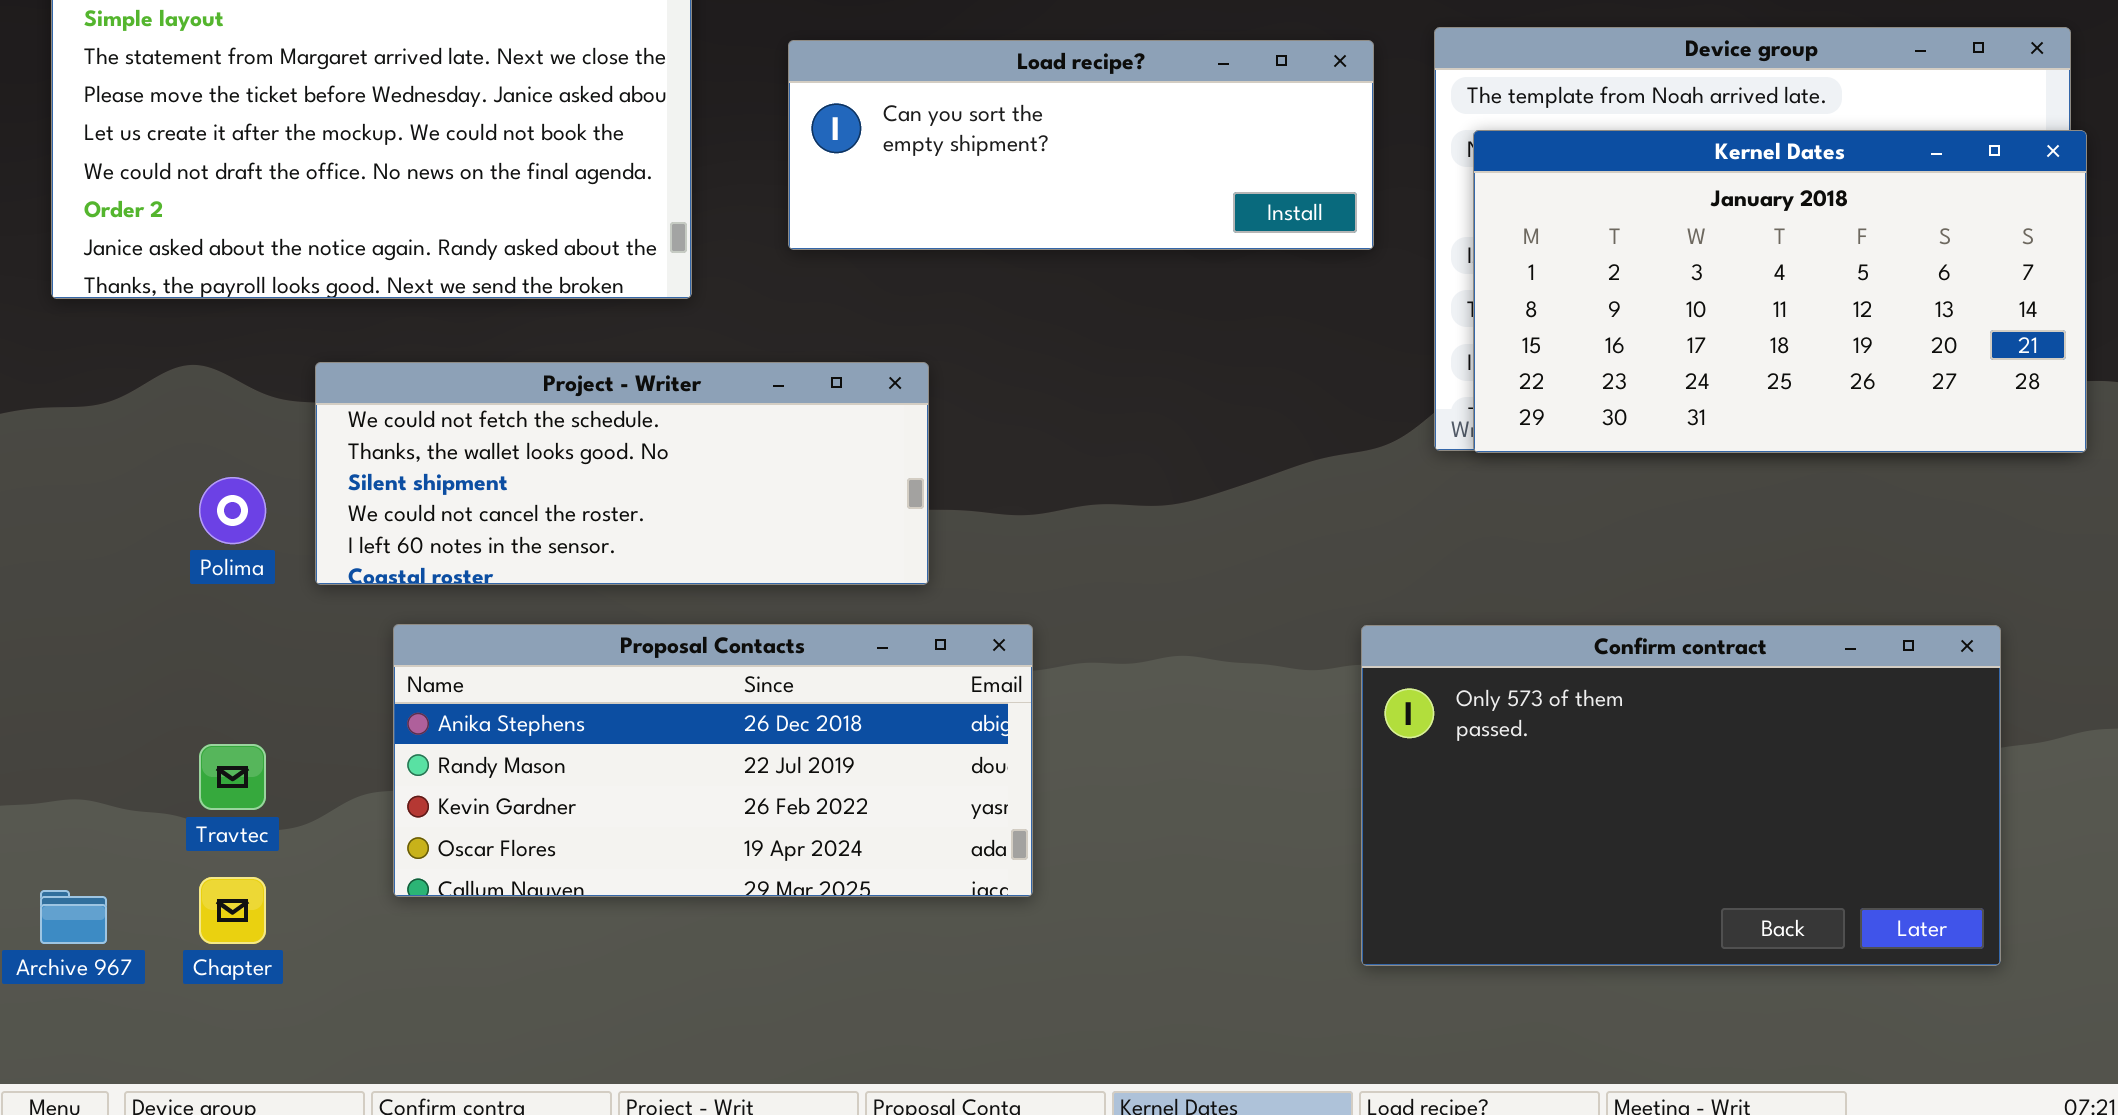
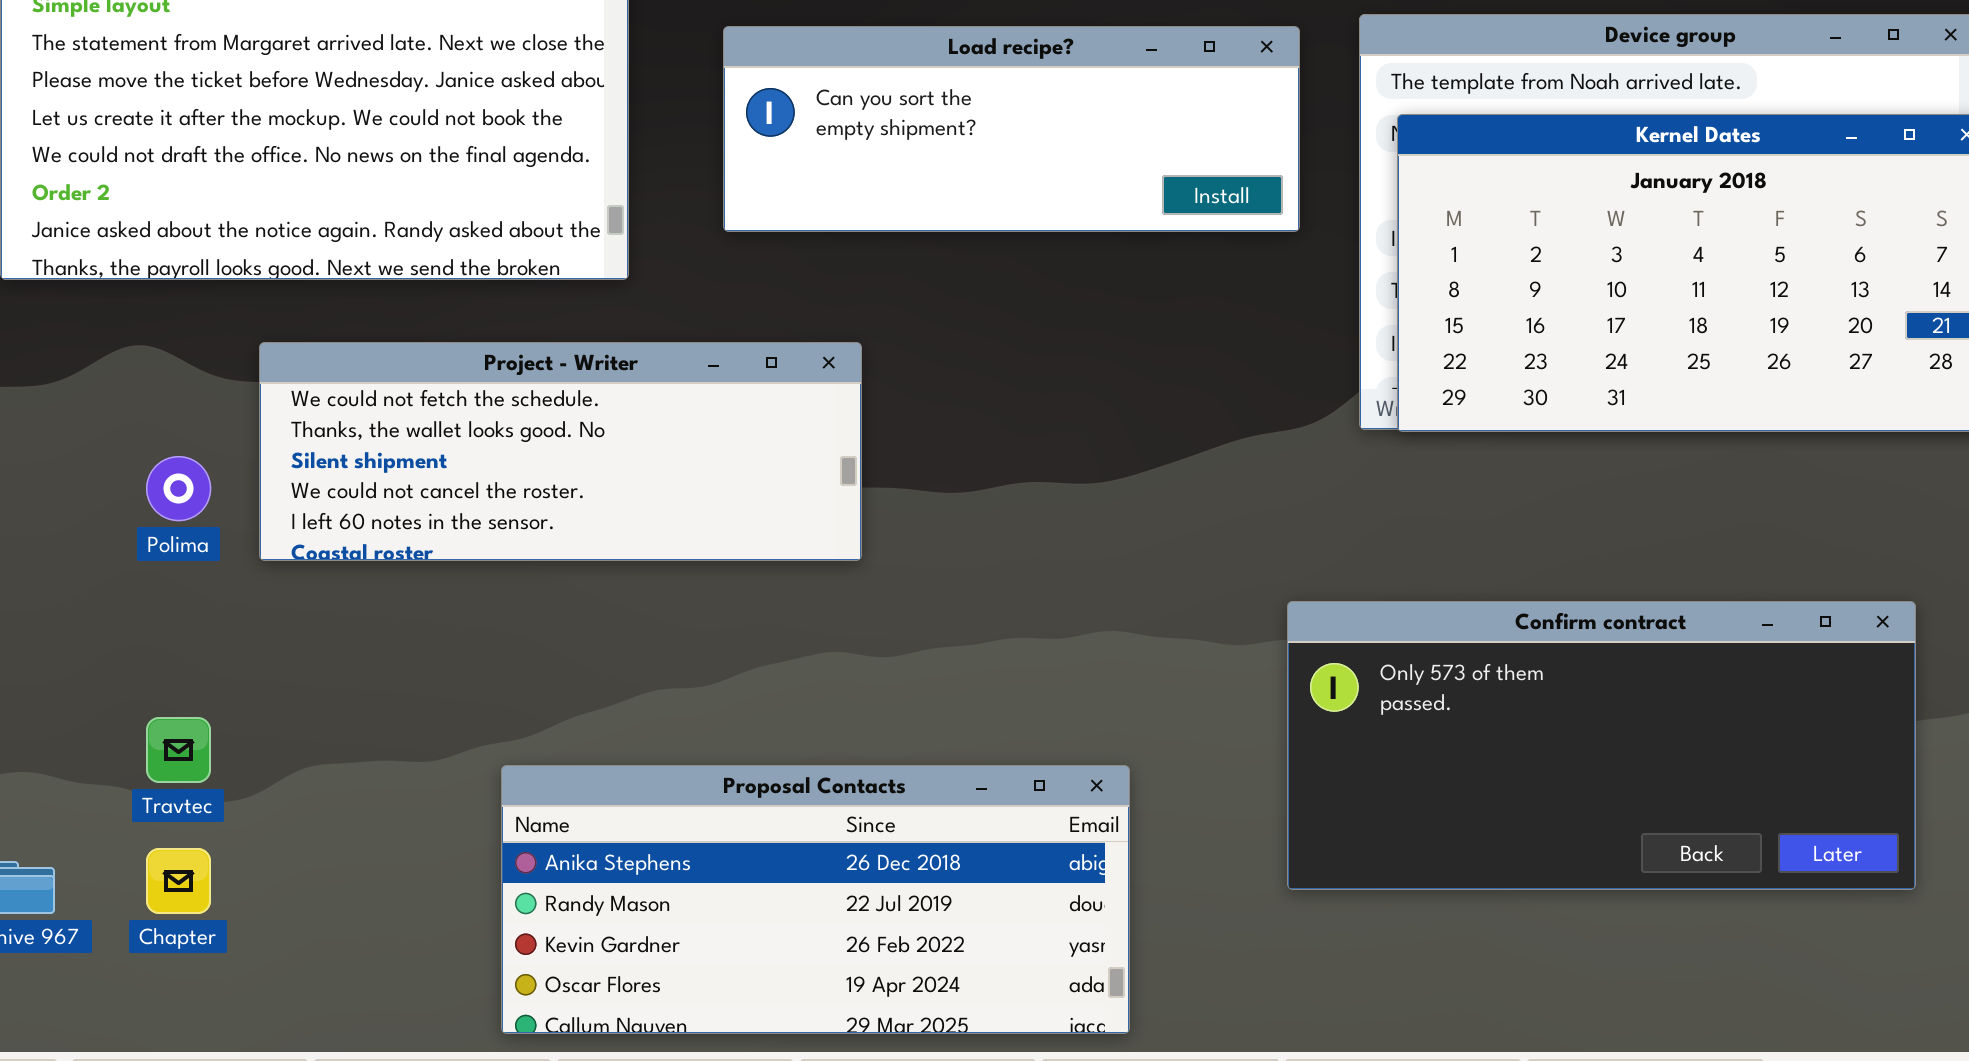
Proposal Contacts: [393,624,1033,897] -> [501,765,1130,1034], moved
Confirm contract: [1361,625,2001,966] -> [1287,601,1916,890], resized

